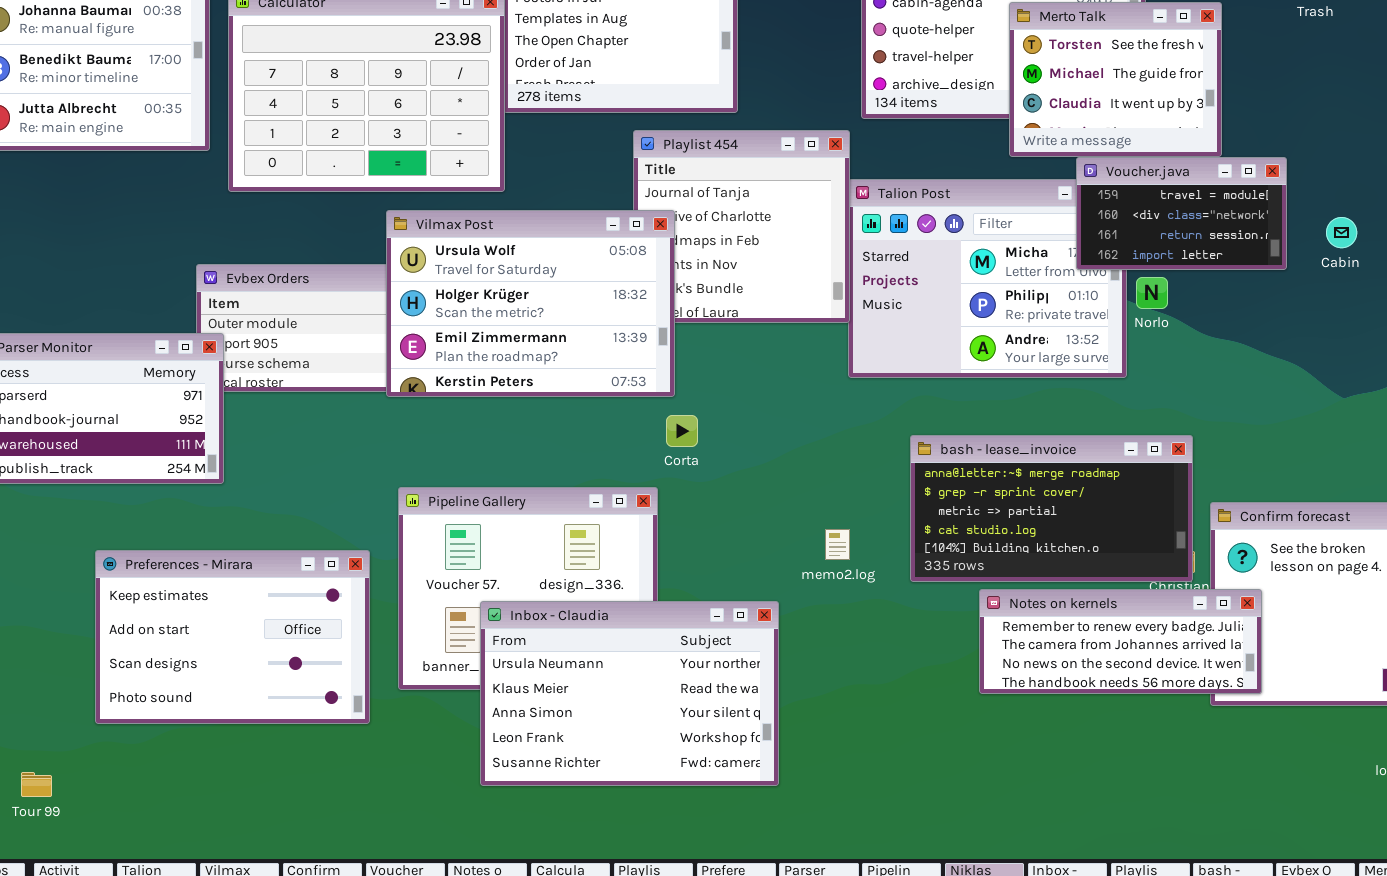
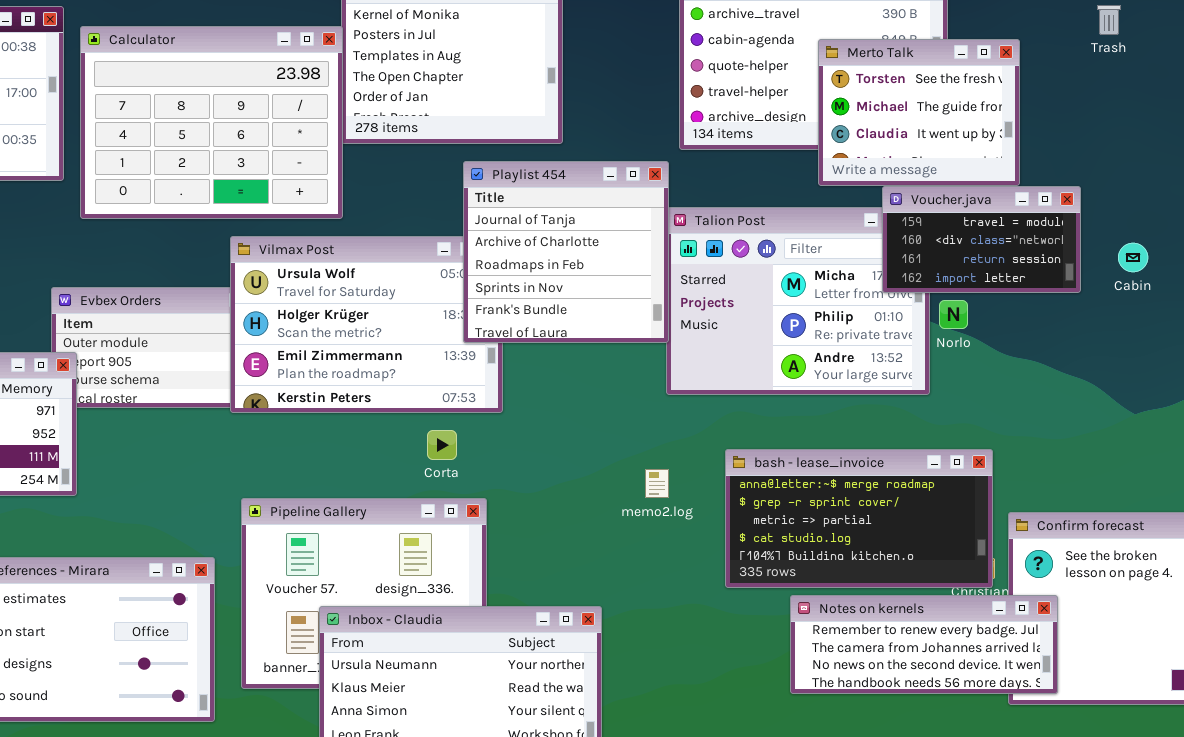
Playlist 454: [633,130,850,323] -> [463,161,669,343], raised
Corta: [666,415,698,447] -> [427,430,457,460], moved
memo2.log: [825,529,850,560] -> [645,469,669,498], moved

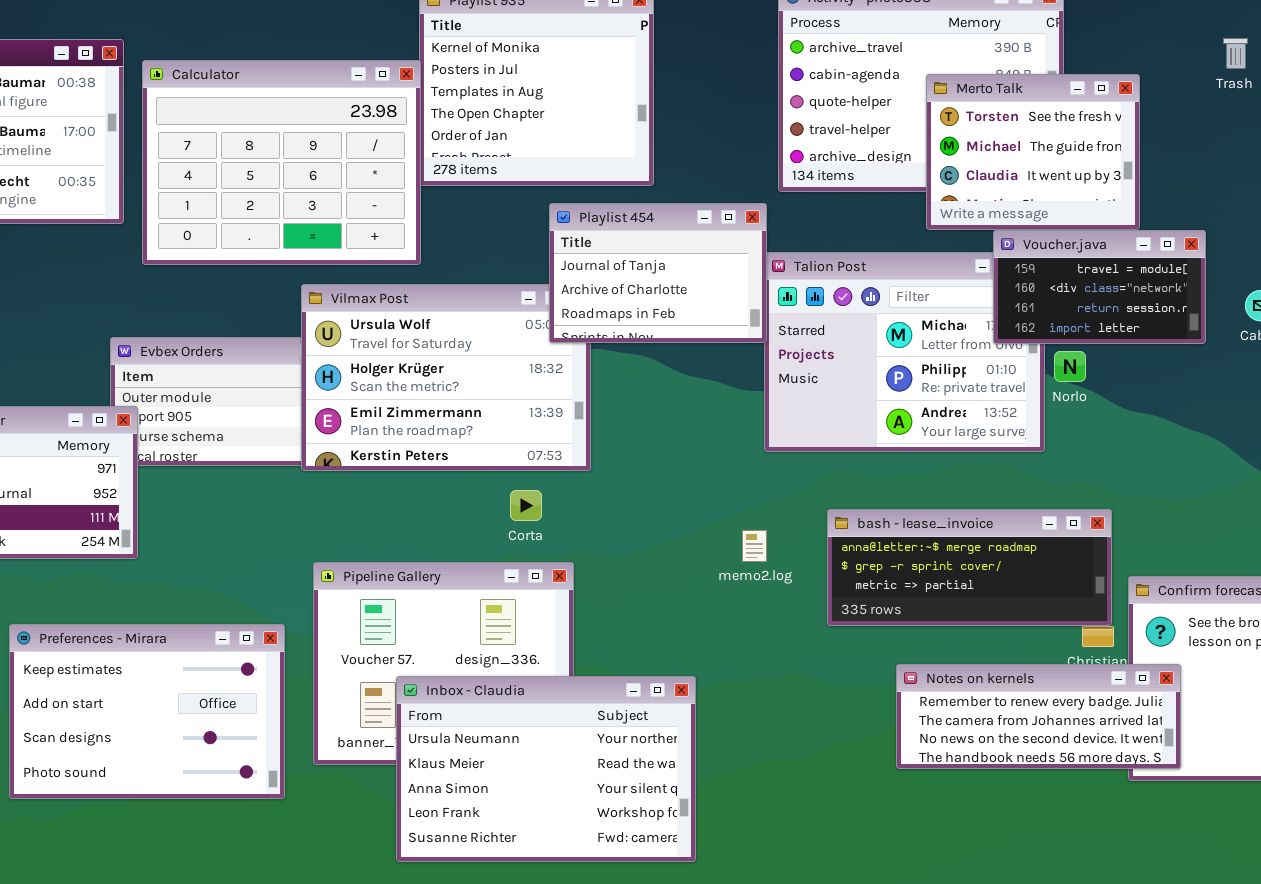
Playlist 454: [463,161,669,343] -> [549,203,767,343], resized
bash - lease_invoice: [725,449,993,588] -> [827,509,1112,626], resized

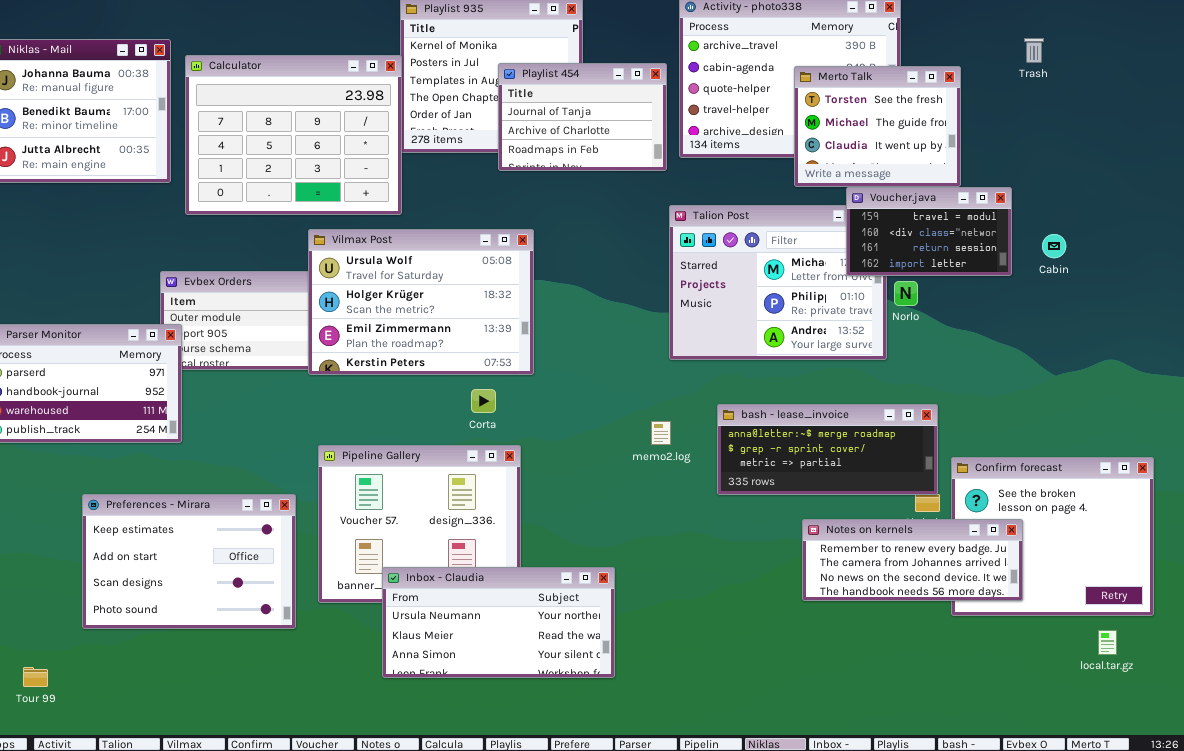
Playlist 454: [549,203,767,343] -> [498,63,667,171], moved
Notes on kernels: [896,664,1181,769] -> [802,519,1023,601], moved
Inbox - Claudia: [396,676,696,862] -> [382,567,615,678], resized

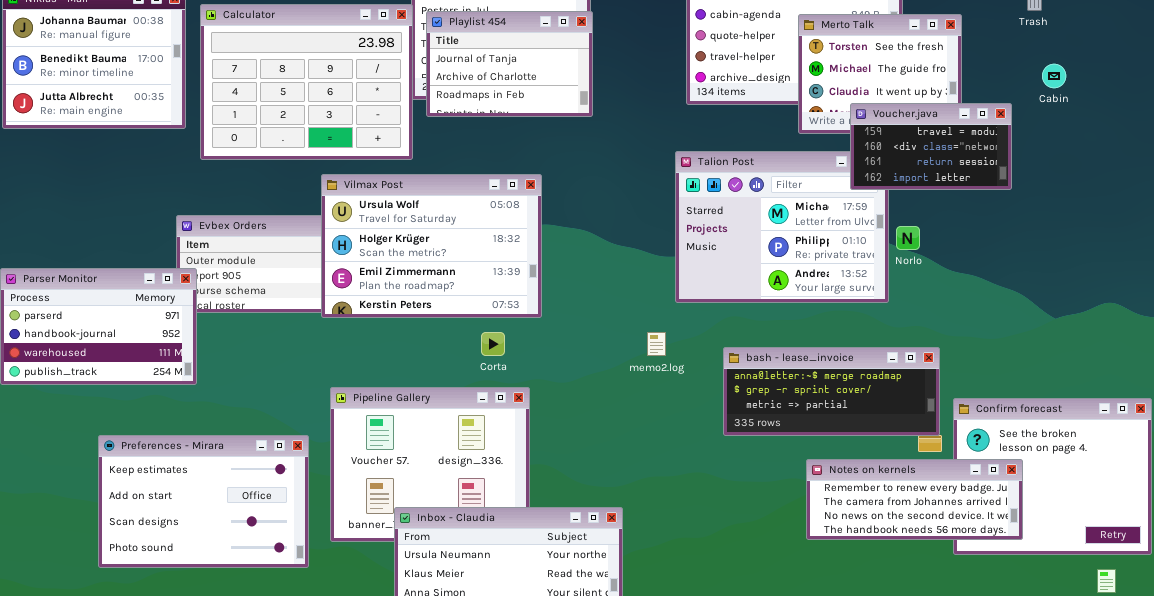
Playlist 454: [498,63,667,171] -> [426,11,593,117], moved
Voucher.java: [846,187,1012,276] -> [850,103,1012,190], moved
Cabin: [1042,234,1066,258] -> [1042,64,1066,88], moved
memo2.log: [651,421,671,445] -> [647,332,666,356], moved

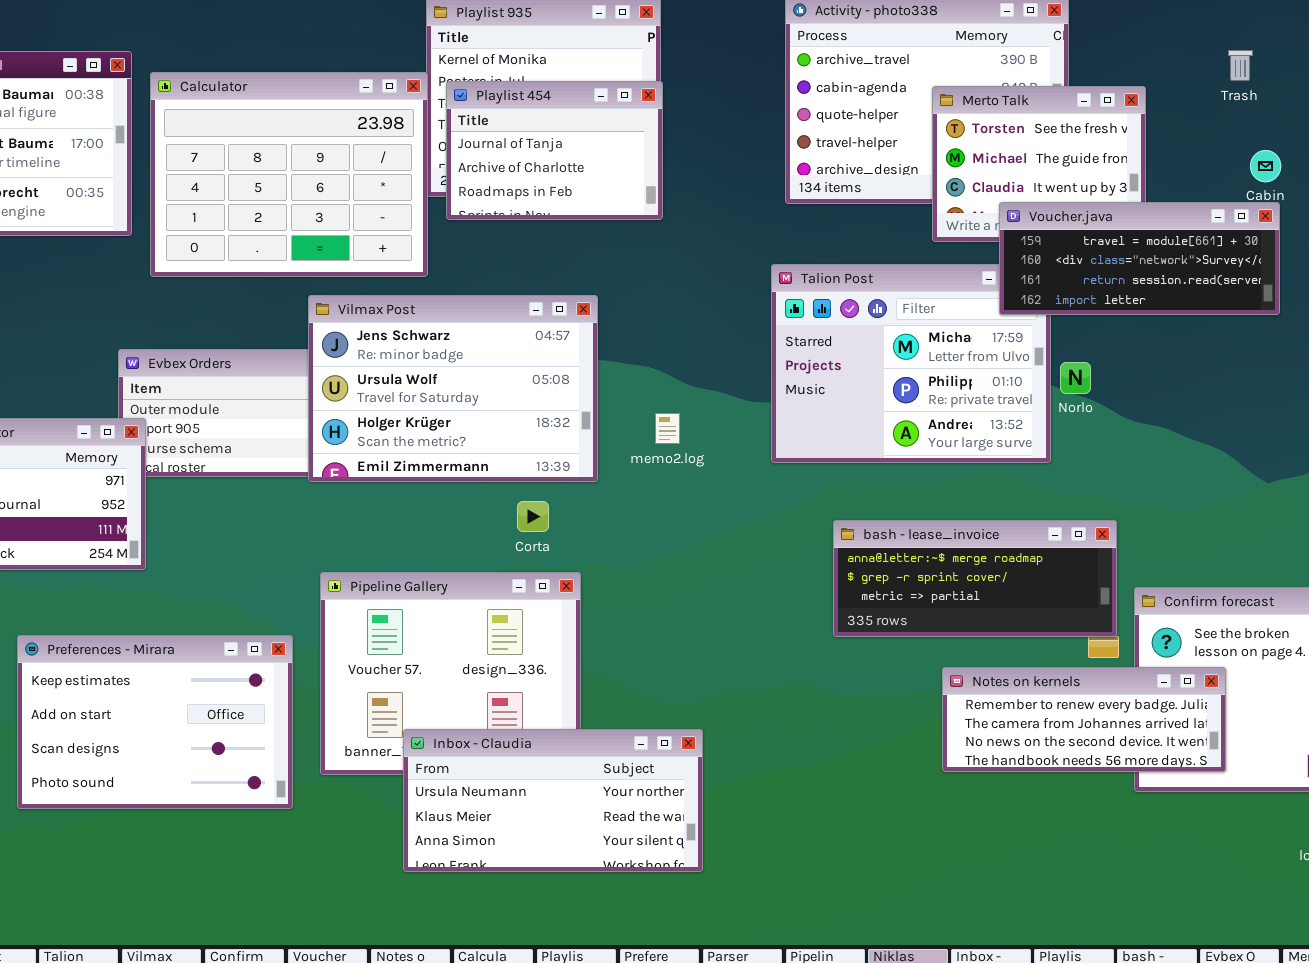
Voucher.java: [850,103,1012,190] -> [999,202,1280,315], resized
Vilmax Post: [321,174,542,318] -> [308,295,598,482], scrolled up 1 row
memo2.log: [647,332,666,356] -> [655,413,680,444], moved

